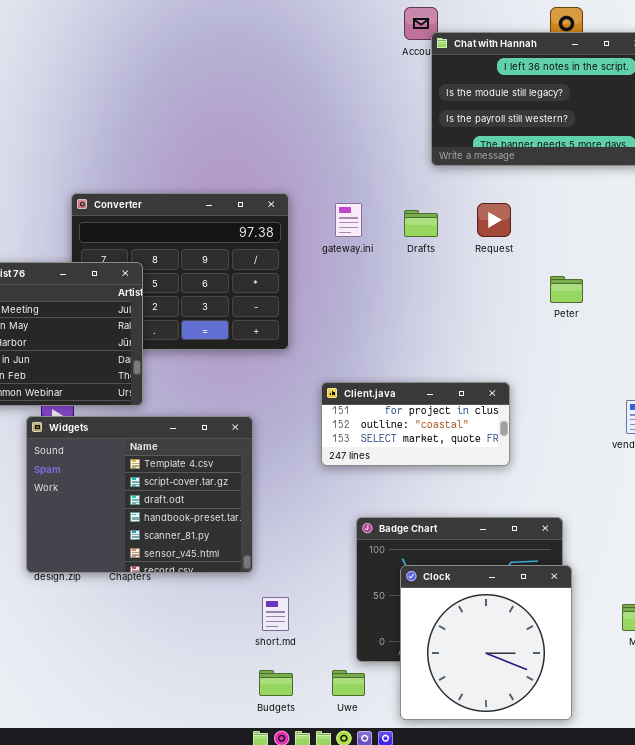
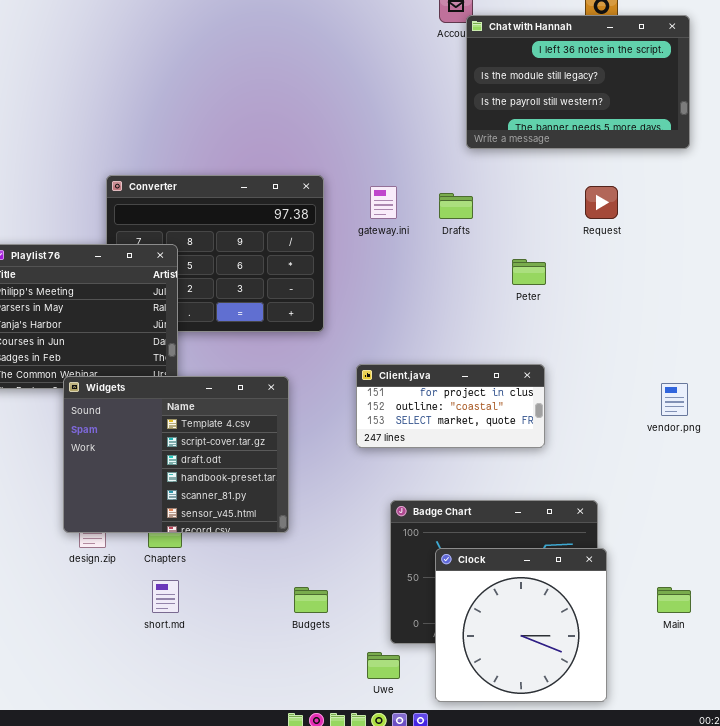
Request: [477,203,511,237] -> [585,186,618,219], moved
Peter: [550,276,583,303] -> [512,259,546,285], moved
Widgets: [26,416,253,573] -> [63,376,289,533], moved
short.md: [262,597,289,631] -> [152,580,179,613], moved
Budgets: [259,670,293,696] -> [294,587,328,613], moved

